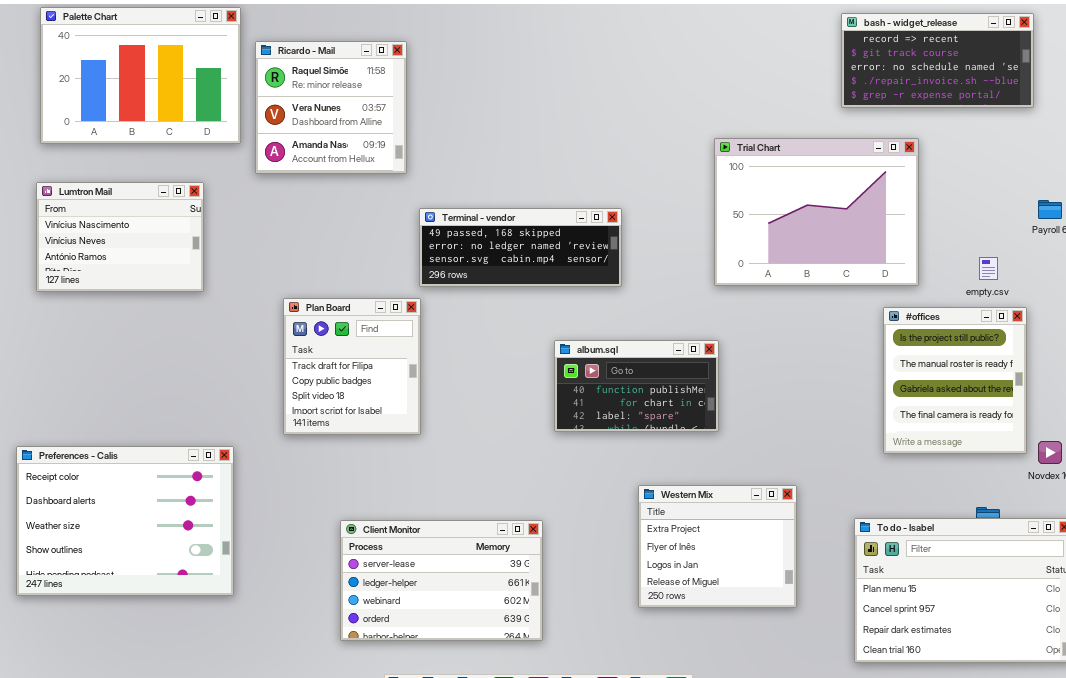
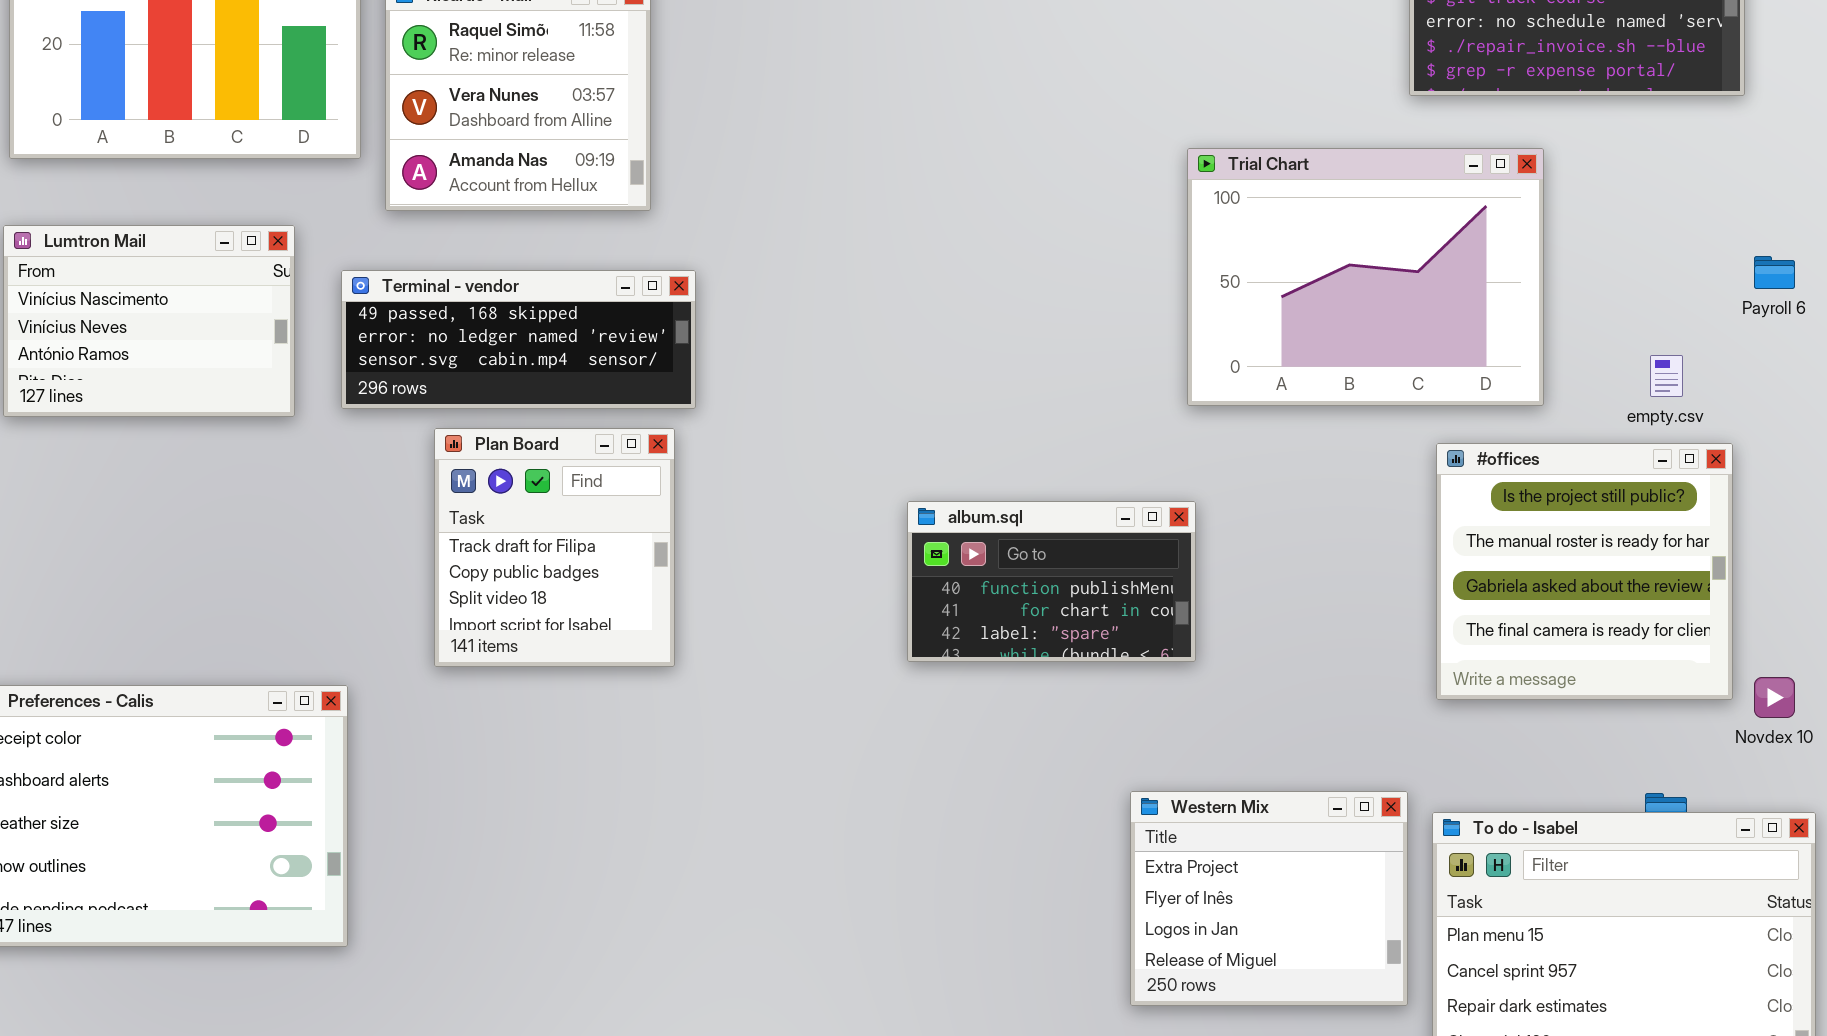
Terminal - vendor: [419,208,622,287] -> [341,270,696,409], moved
#offices: [883,307,1027,454] -> [1436,443,1733,700], resized
Western Mix: [638,485,797,608] -> [1130,791,1408,1006], moved
Client Monitor: [340,520,543,641] -> none, closed

